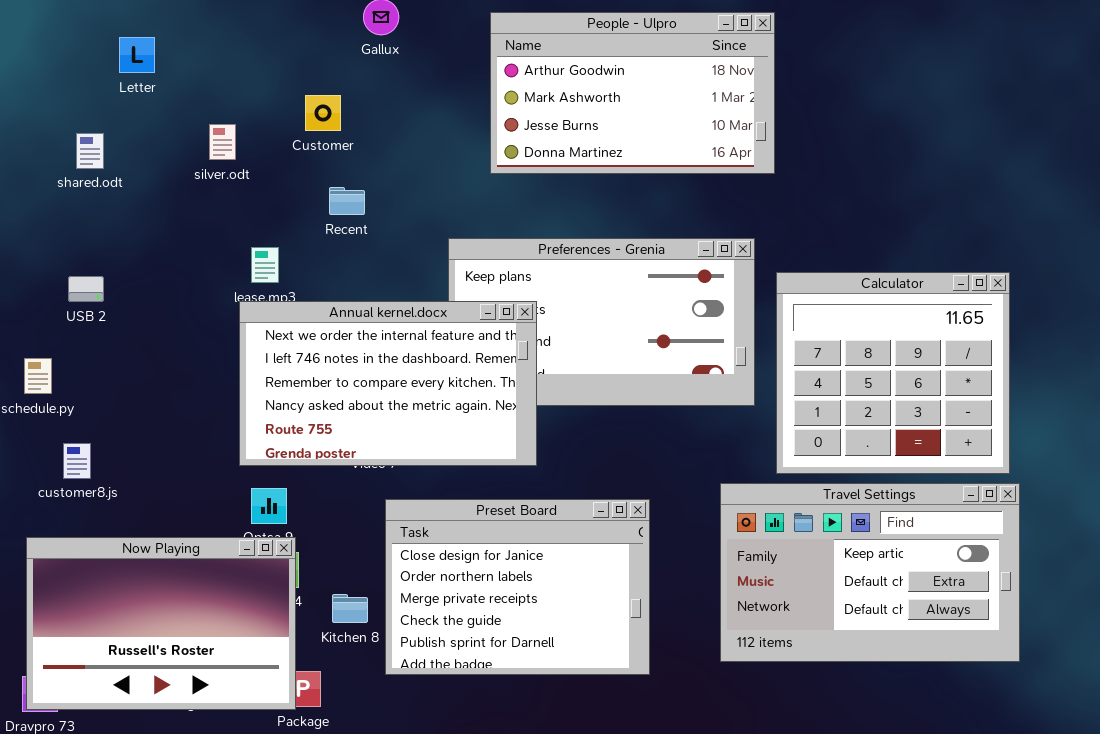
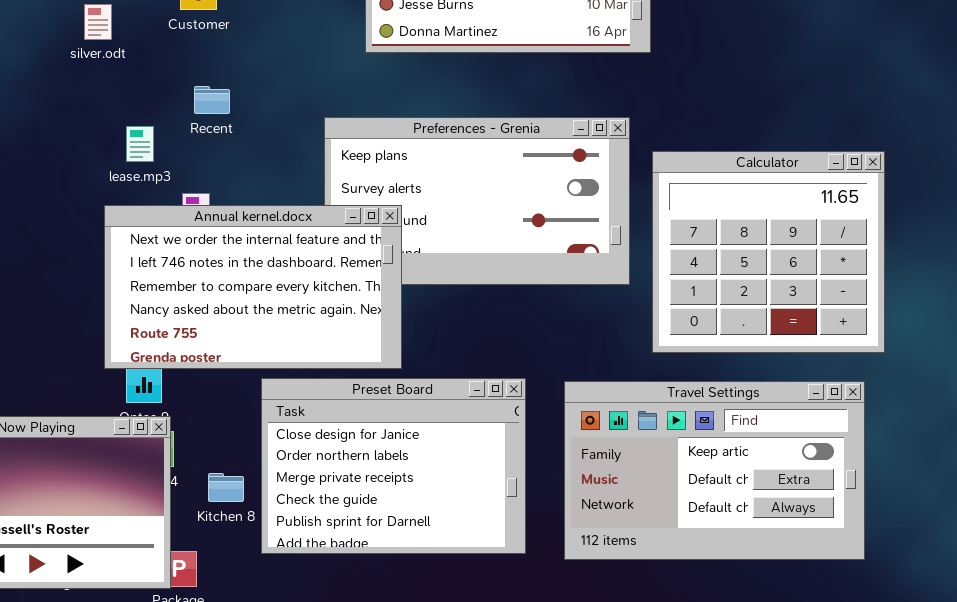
Recent: [329,187,365,215] -> [194,86,230,114], moved
Annual kernel.docx: [239,301,537,466] -> [104,205,402,369], moved
Travel Settings: [720,483,1020,662] -> [564,381,865,560], moved

